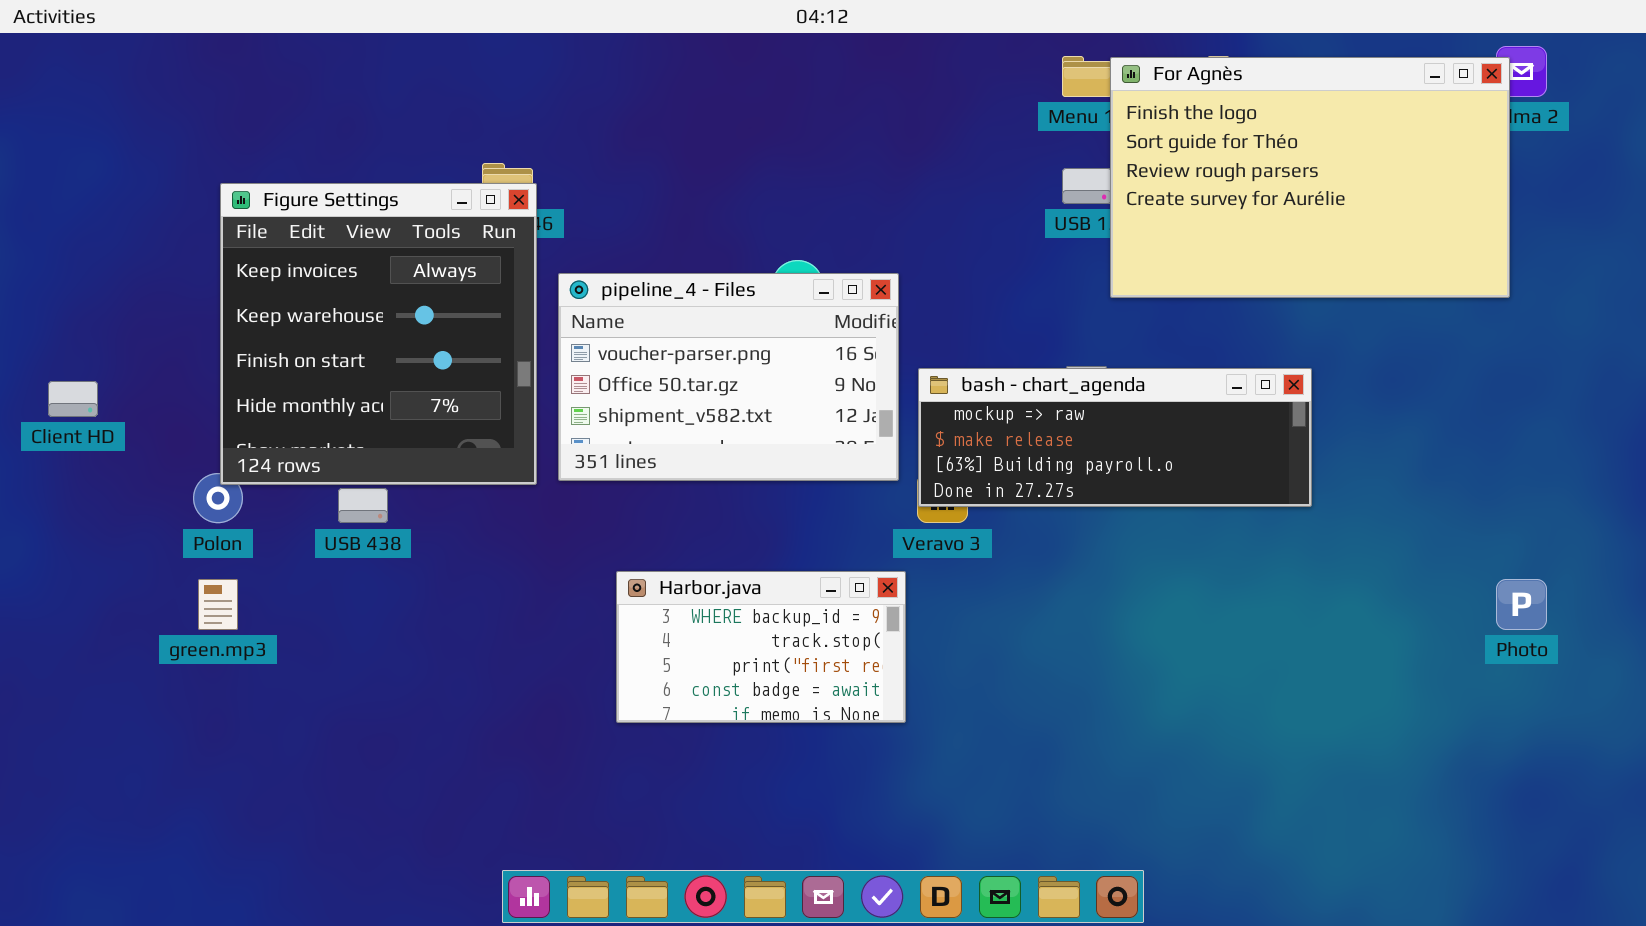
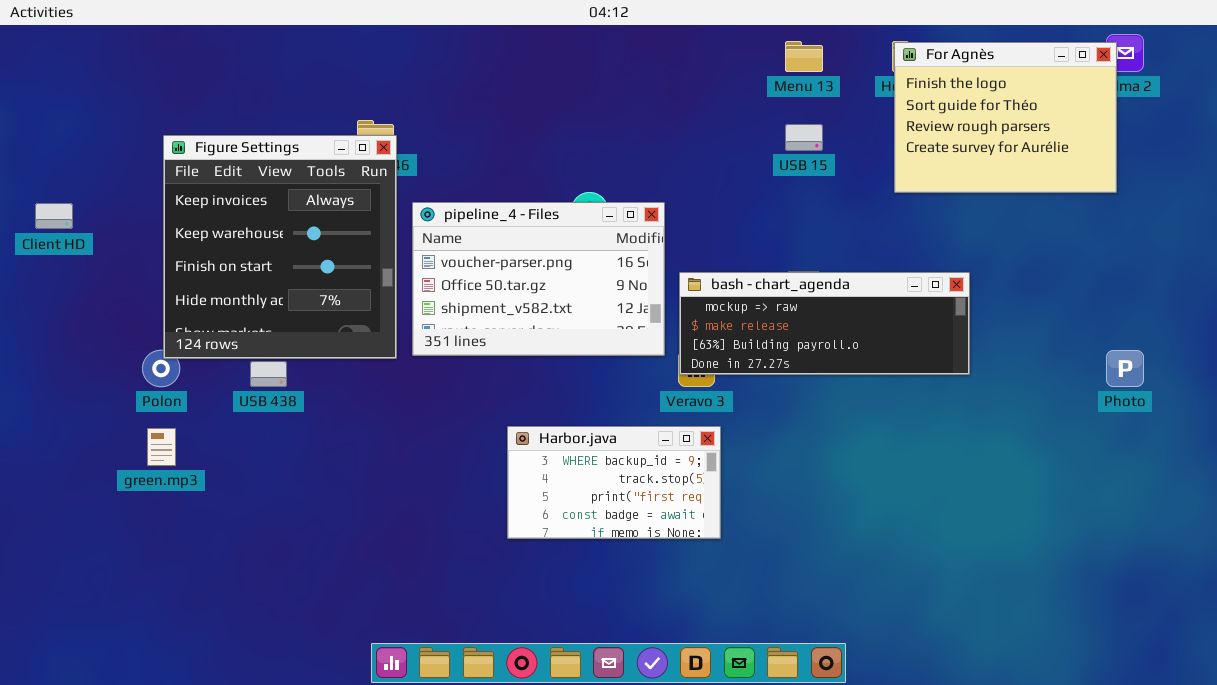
For Agnès: [1110,57,1510,298] -> [894,42,1117,193], resized
Client HD: [48,381,98,417] -> [35,203,73,229], moved
Harbor.java: [616,571,906,723] -> [507,426,721,539], moved
Photo: [1496,579,1547,630] -> [1106,350,1144,387], moved

